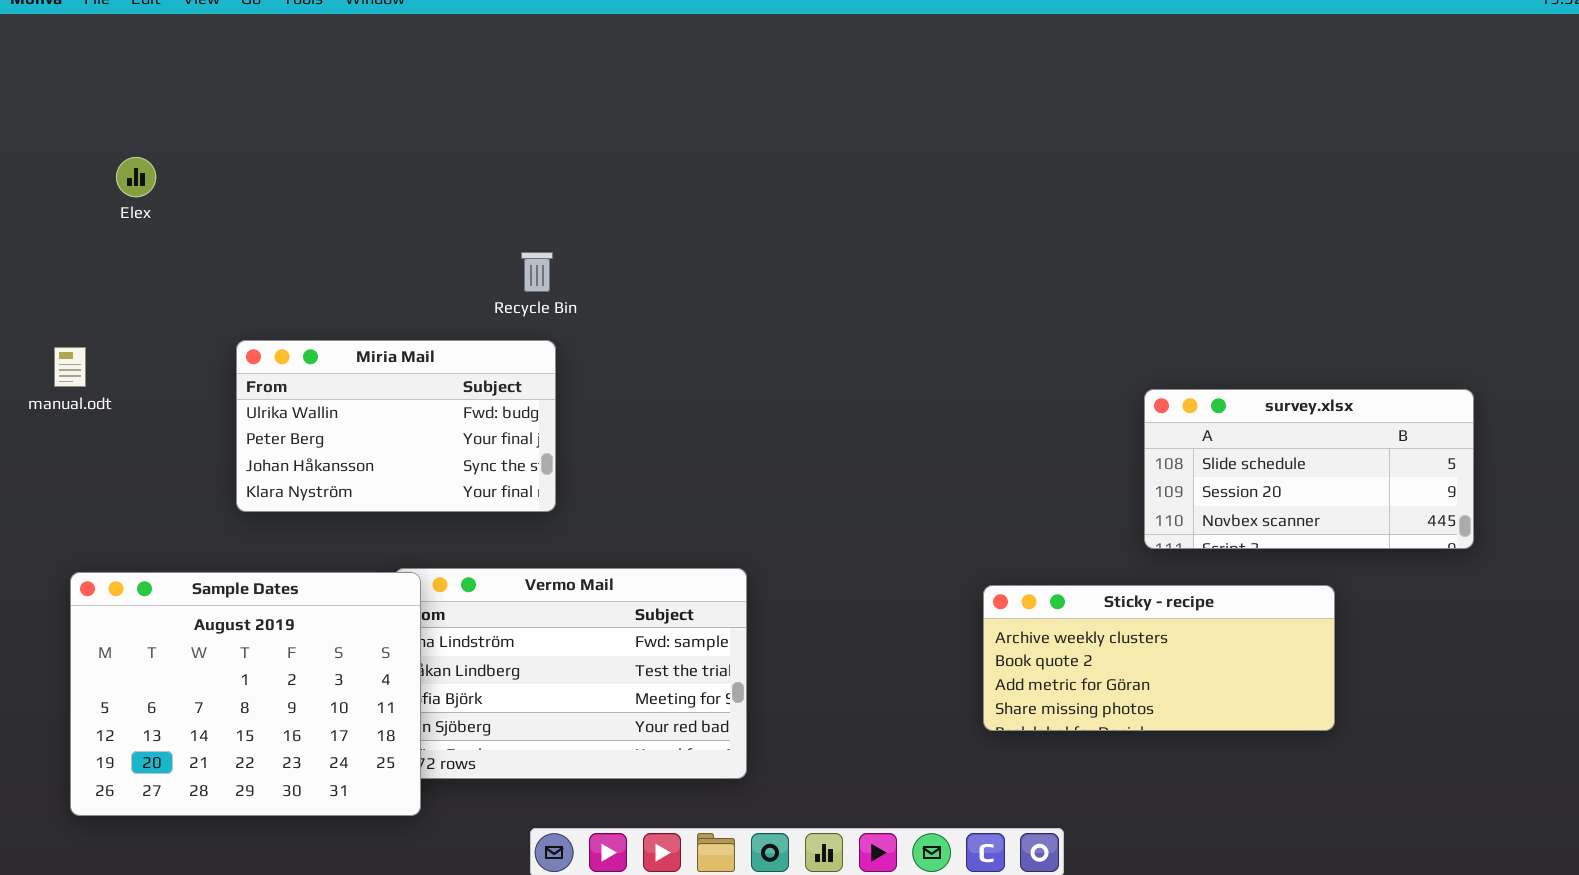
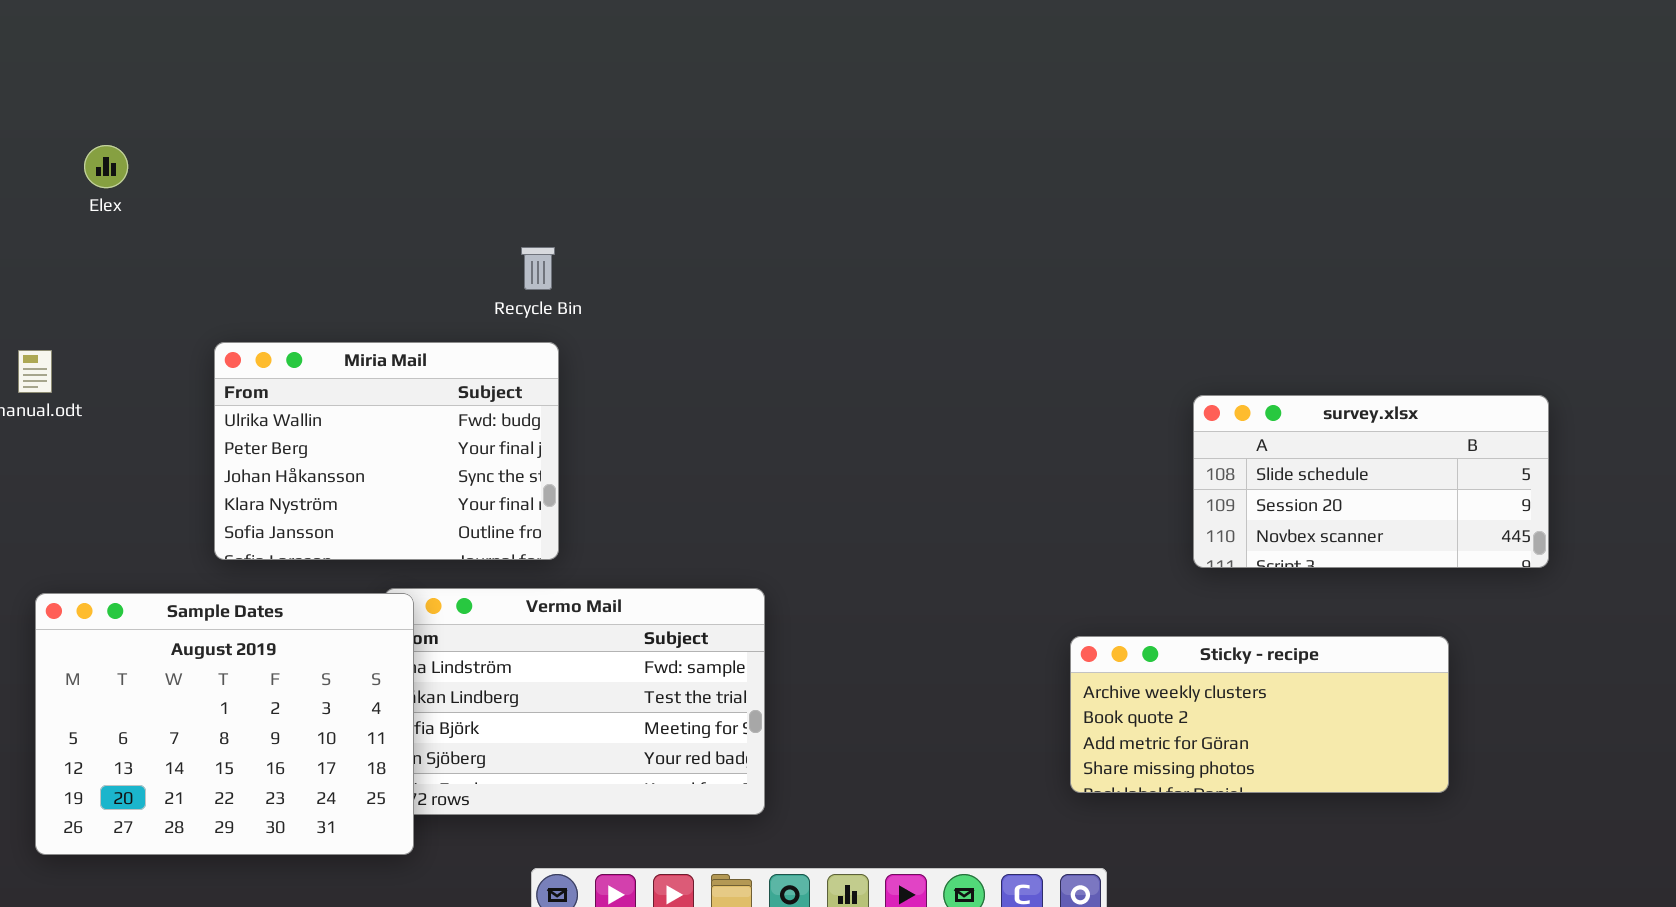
Miria Mail: [236,340,556,512] -> [214,342,559,560], resized
Sticky - recipe: [983,585,1335,731] -> [1070,636,1449,793], moved

